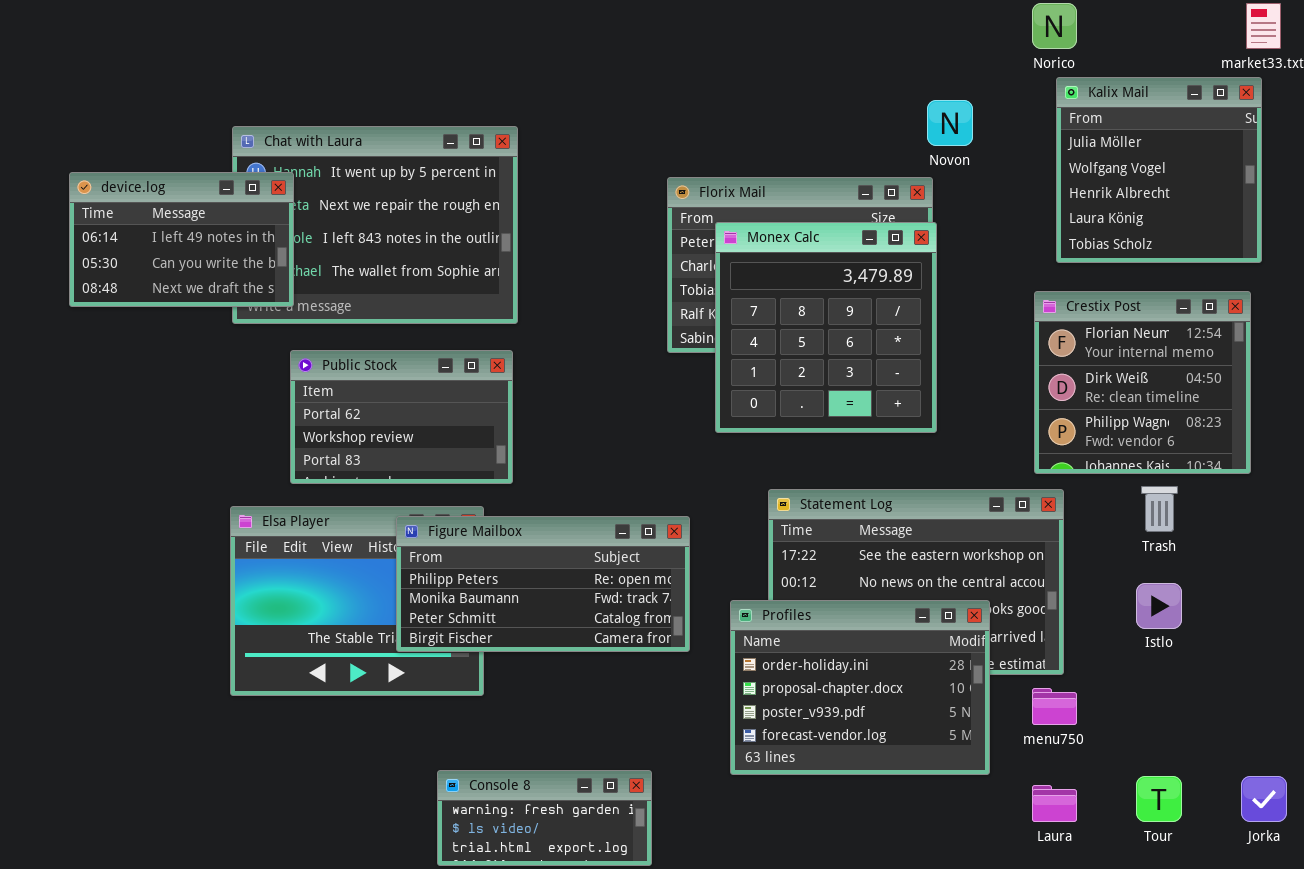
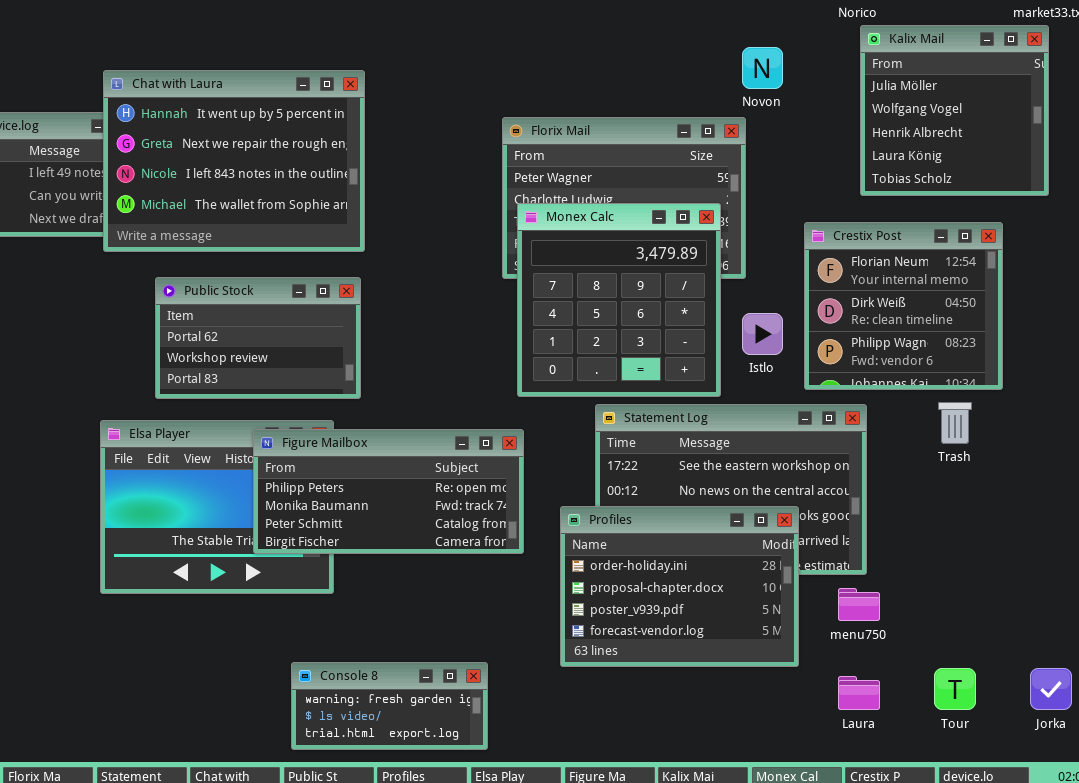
Chat with Laura: [232,126,518,324] -> [103,70,365,252], raised
Monex Calc: [715,222,937,433] -> [517,203,721,397], moved
Crestix Post: [1034,291,1251,474] -> [804,222,1003,390], moved
Istlo: [1136,583,1182,629] -> [742,313,783,355], moved

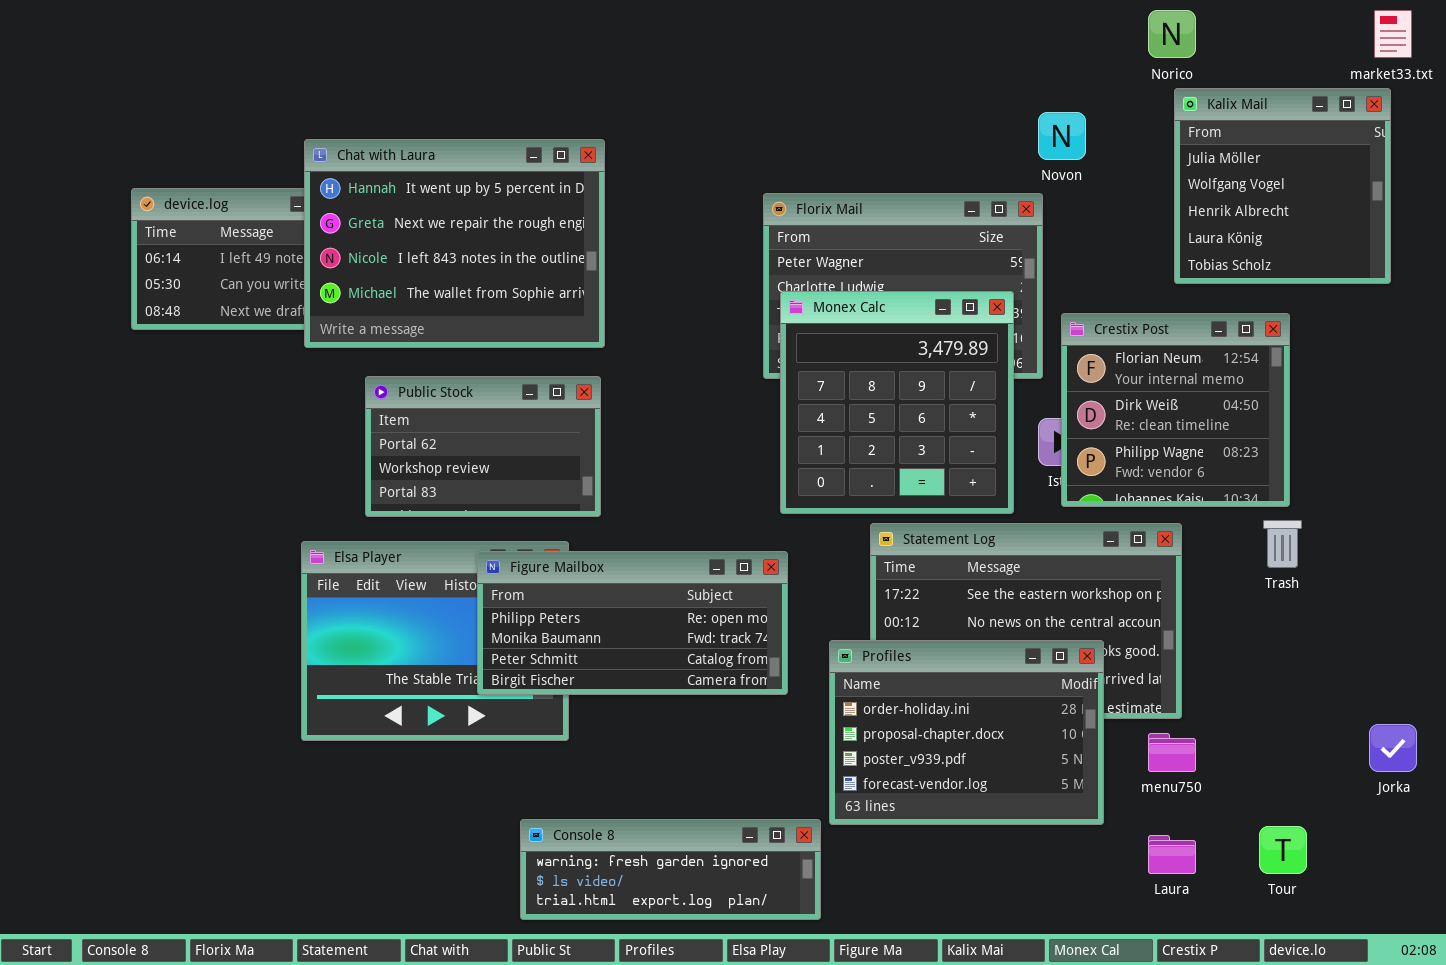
Crestix Post: [804,222,1003,390] -> [1061,313,1290,507], moved
Console 8: [291,662,488,750] -> [520,819,821,920], resized
Jorka: [1030,668,1072,710] -> [1369,724,1417,772], moved

